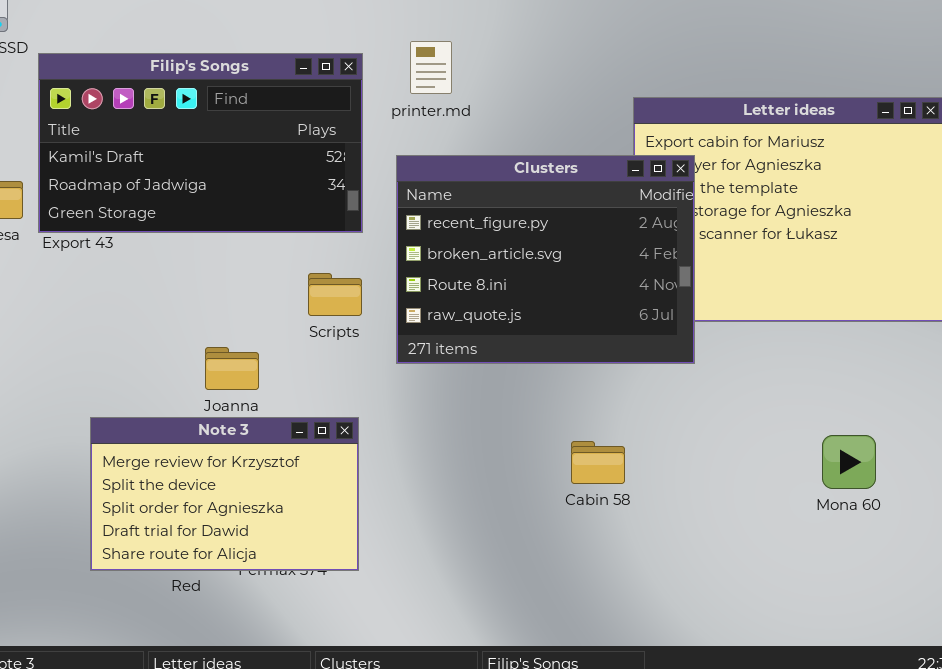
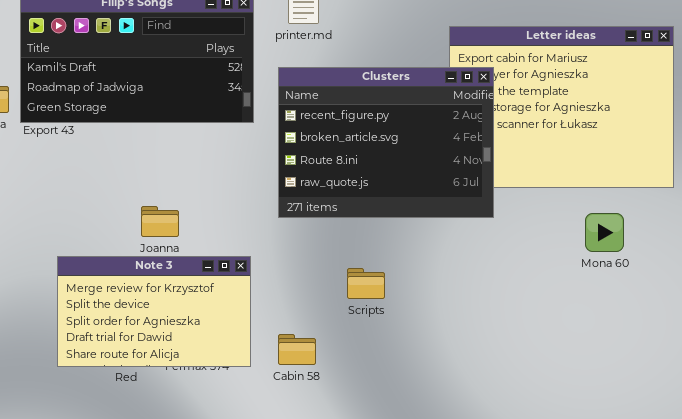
Scripts: [308,273,362,316] -> [347,268,385,299], moved
Mona 60: [822,435,876,489] -> [585,213,624,252], moved
Cabin 58: [571,441,625,484] -> [278,334,316,365], moved

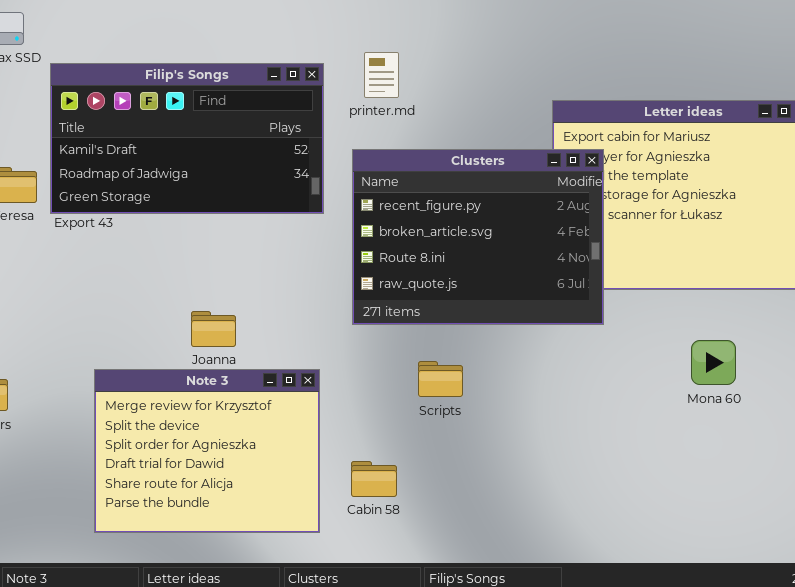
Mona 60: [585,213,624,252] -> [691,340,736,385], moved
Note 3: [57,256,251,367] -> [94,369,320,533], resized
Scripts: [347,268,385,299] -> [418,361,463,397], moved

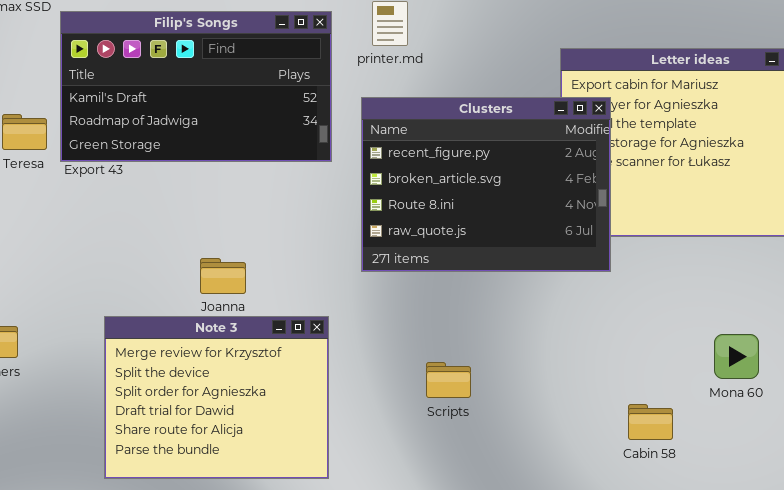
Mona 60: [691,340,736,385] -> [714,334,759,379], moved
Scripts: [418,361,463,397] -> [426,362,471,398], moved
Cabin 58: [351,461,397,497] -> [628,404,673,440], moved

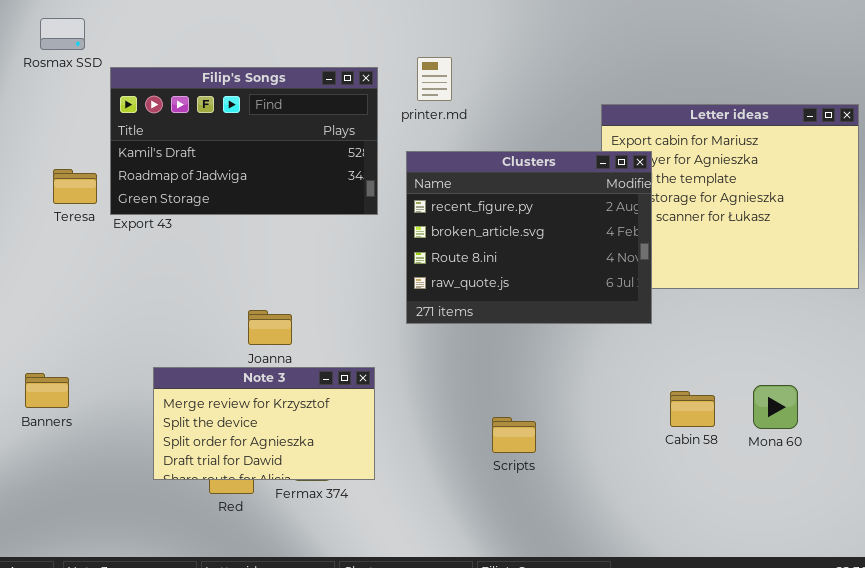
Note 3: [104,316,329,479] -> [153,367,375,480], resized
Scripts: [426,362,471,398] -> [492,417,536,453], moved
Cabin 58: [628,404,673,440] -> [670,391,715,427], moved

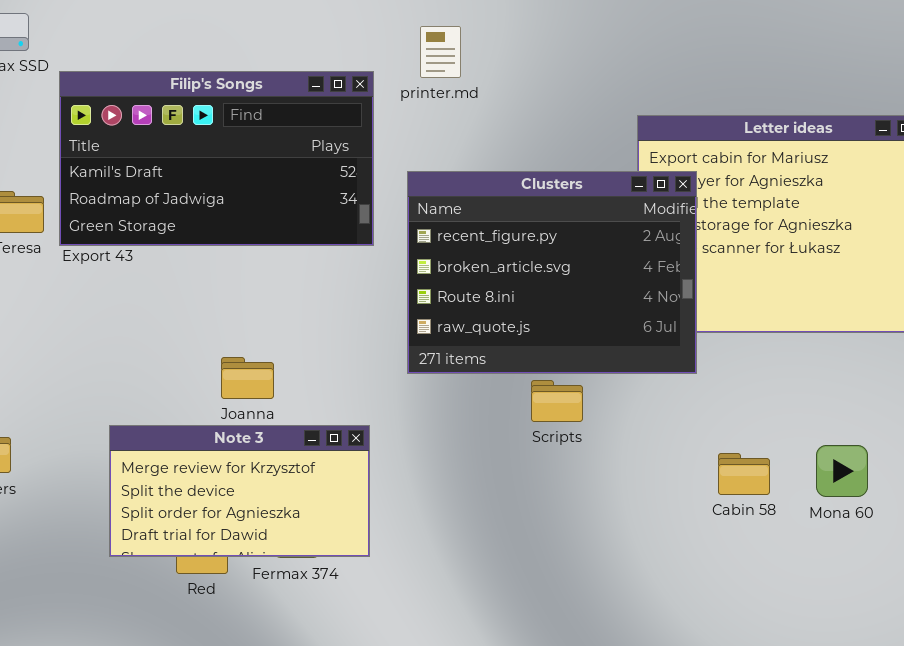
printer.md: [417,57,452,101] -> [420,26,461,78], moved
Scripts: [492,417,536,453] -> [531,380,583,422], moved

